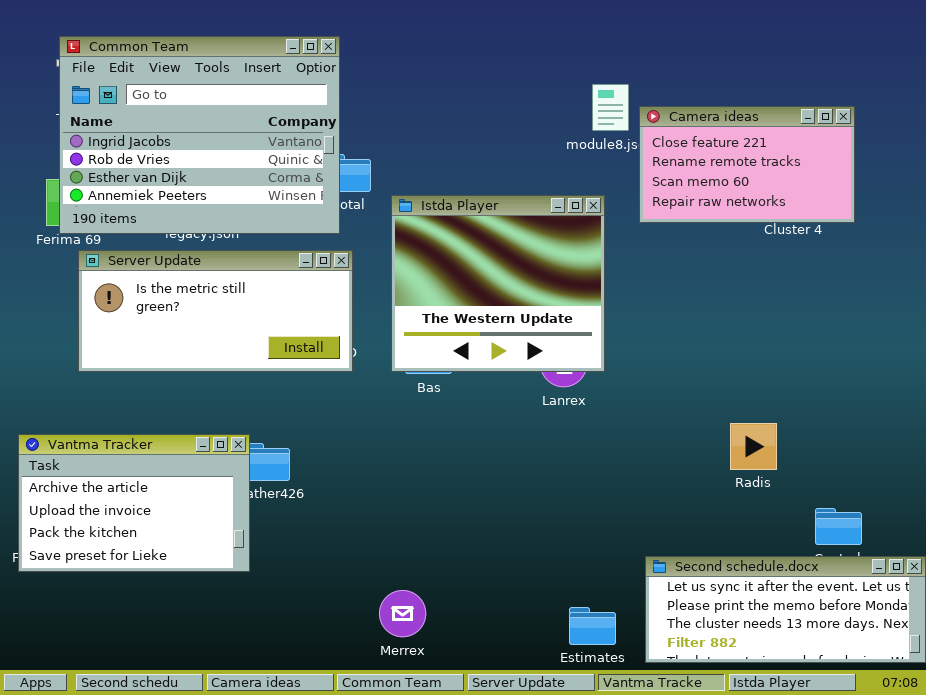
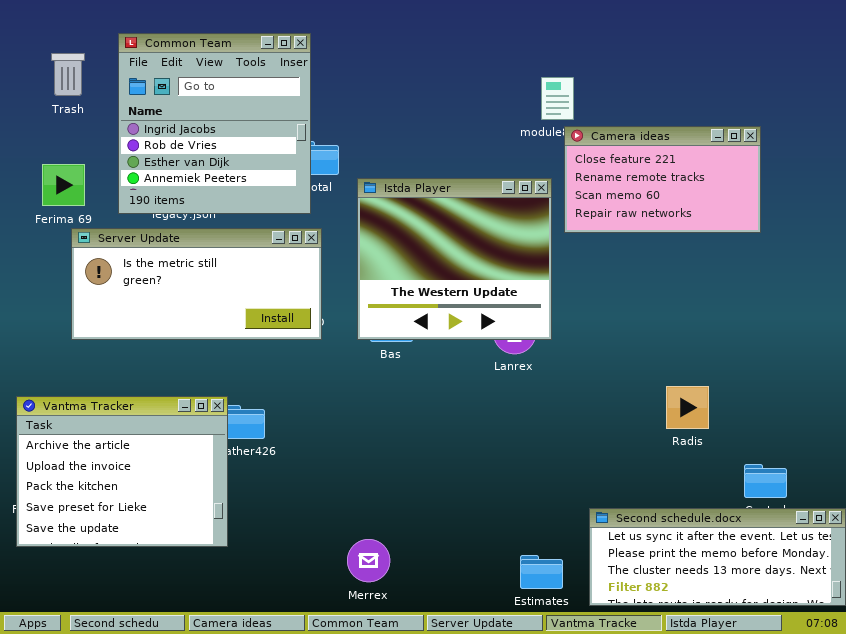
Common Team: [59,36,340,234] -> [118,33,311,214], resized
Camera ideas: [639,106,855,223] -> [564,126,761,233], moved
Vantma Tracker: [18,434,250,572] -> [16,396,228,547], resized

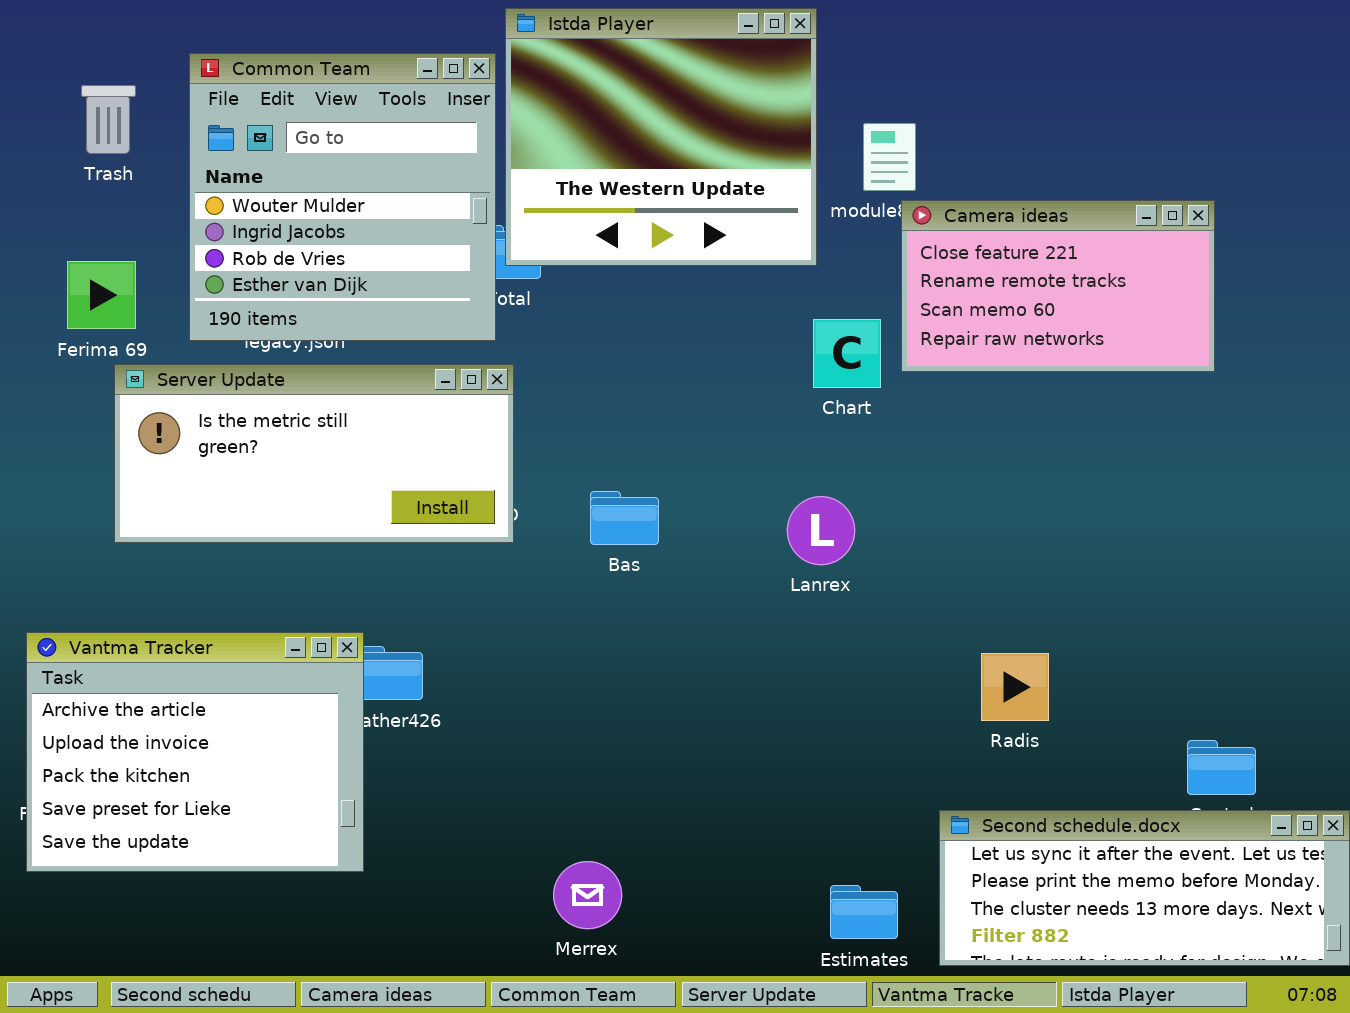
Common Team: [118,33,311,214] -> [189,53,496,341], scrolled up 1 row
Istda Player: [357,178,552,340] -> [505,8,817,266], moved
Radis: [666,386,709,429] -> [981,653,1049,721], moved

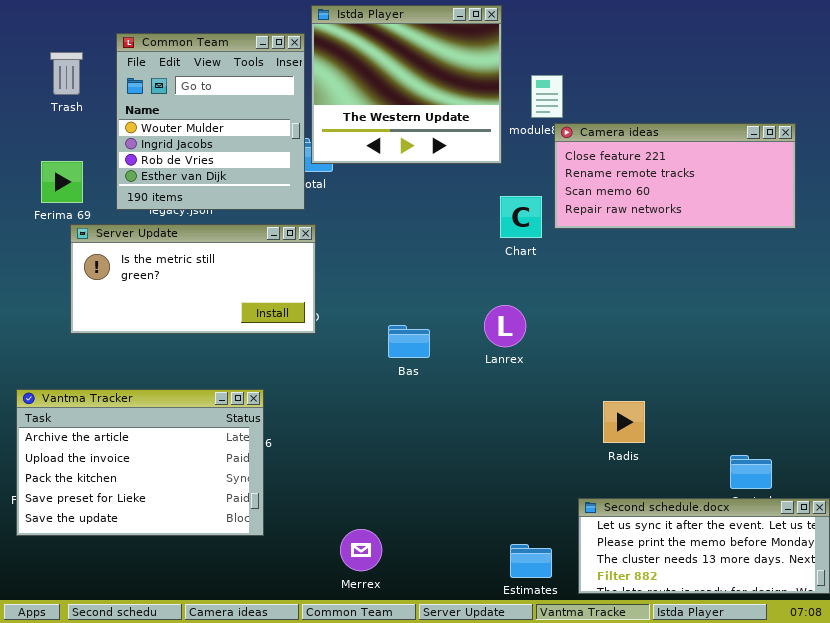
Camera ideas: [901,200,1215,372] -> [554,123,796,229], resized
Bas: [590,491,659,545] -> [388,325,430,358], moved
Vantma Tracker: [26,632,364,872] -> [16,389,264,536], resized

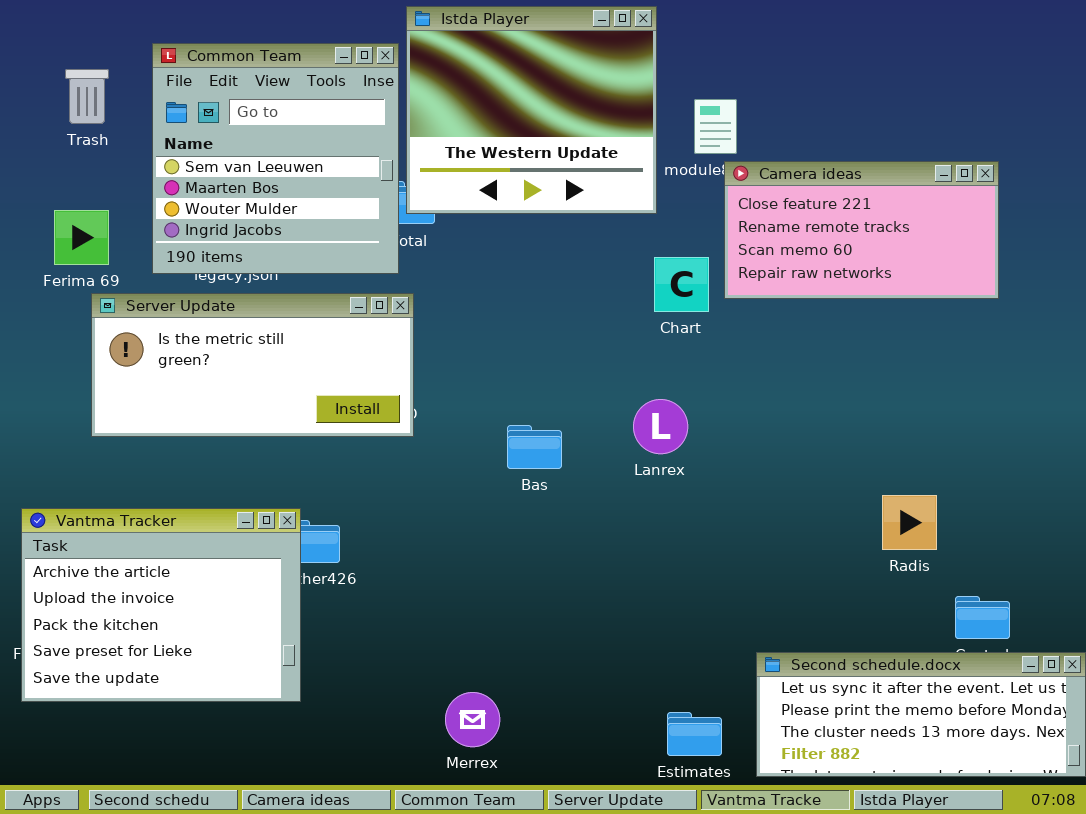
Common Team: [116,33,305,210] -> [152,43,399,274], scrolled up 2 rows
Camera ideas: [554,123,796,229] -> [724,161,999,299], resized
Vantma Tracker: [16,389,264,536] -> [21,508,301,702], resized
Radis: [603,401,645,443] -> [882,495,937,550], moved

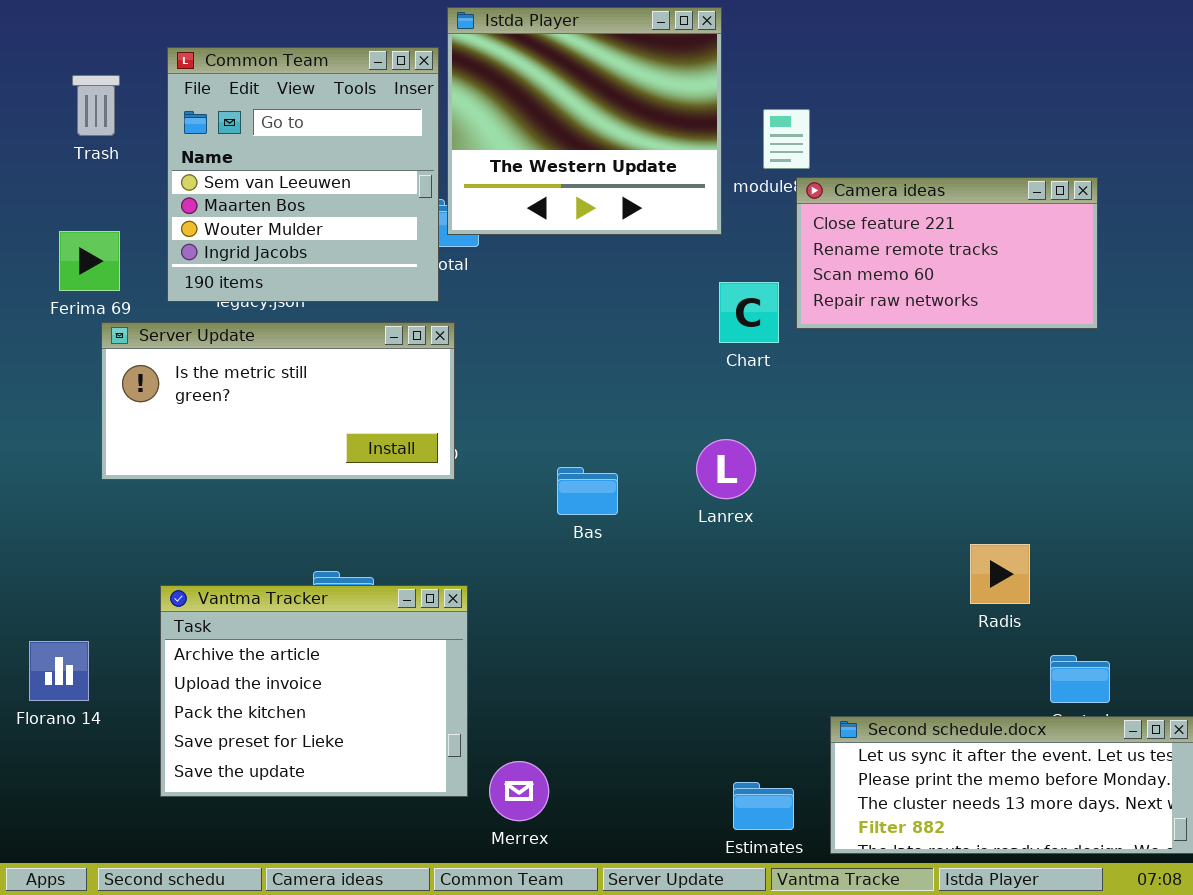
Vantma Tracker: [21,508,301,702] -> [160,585,468,797], moved

